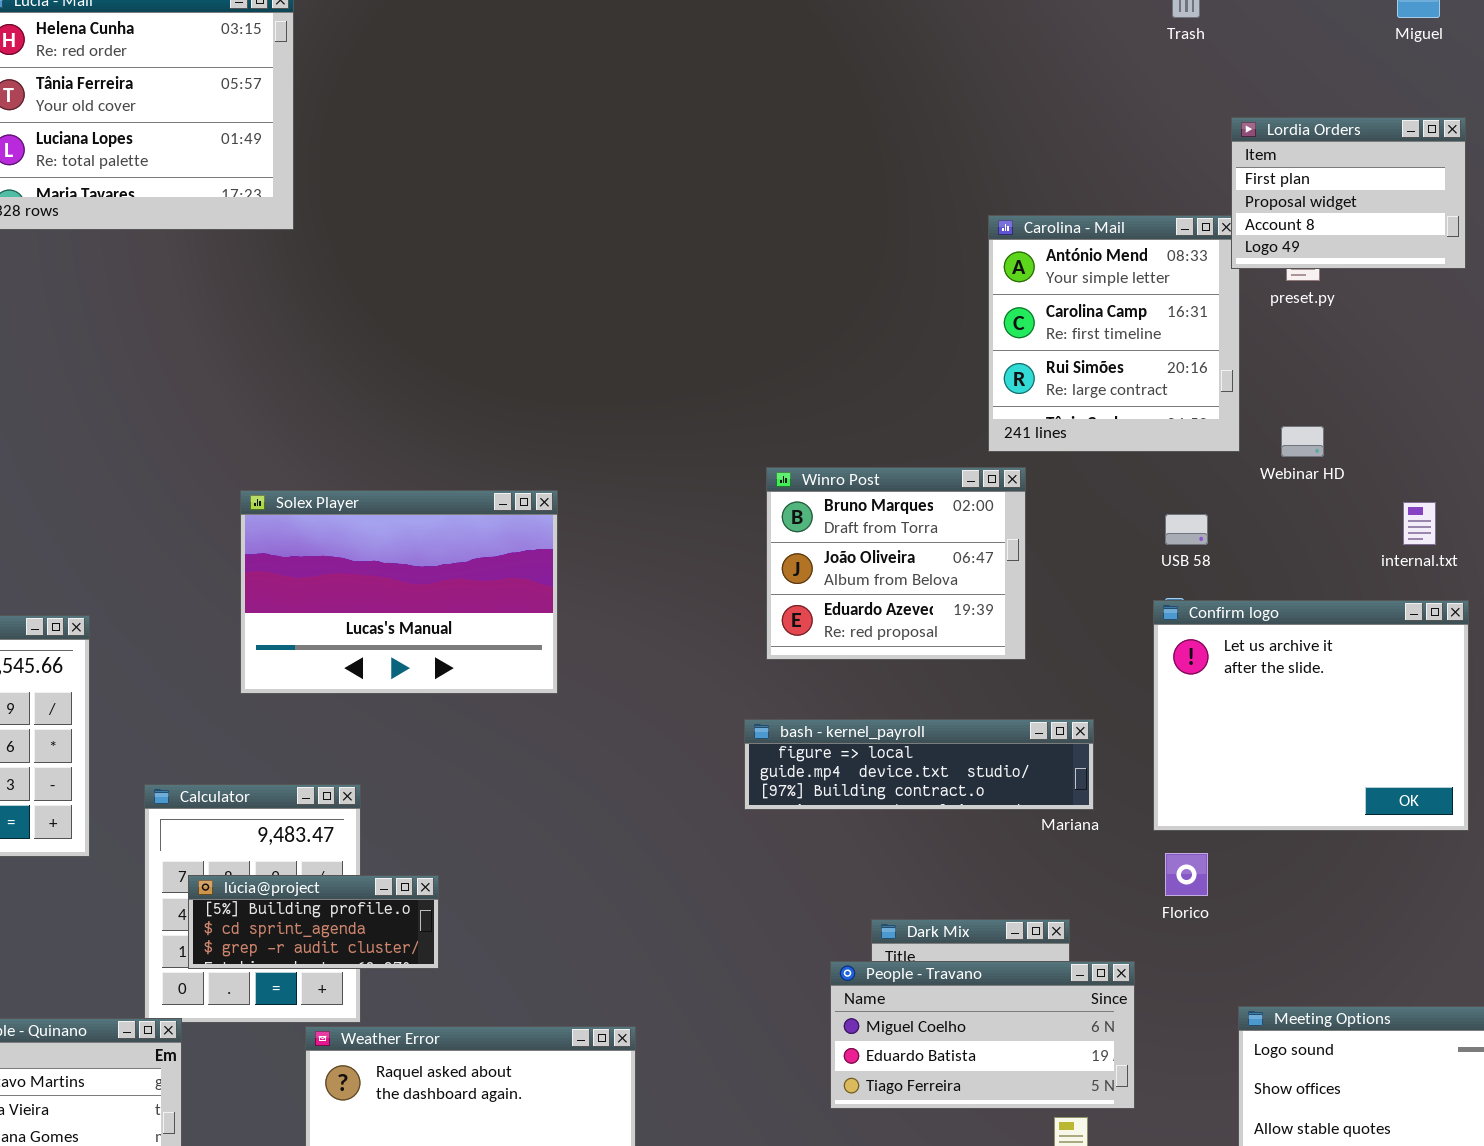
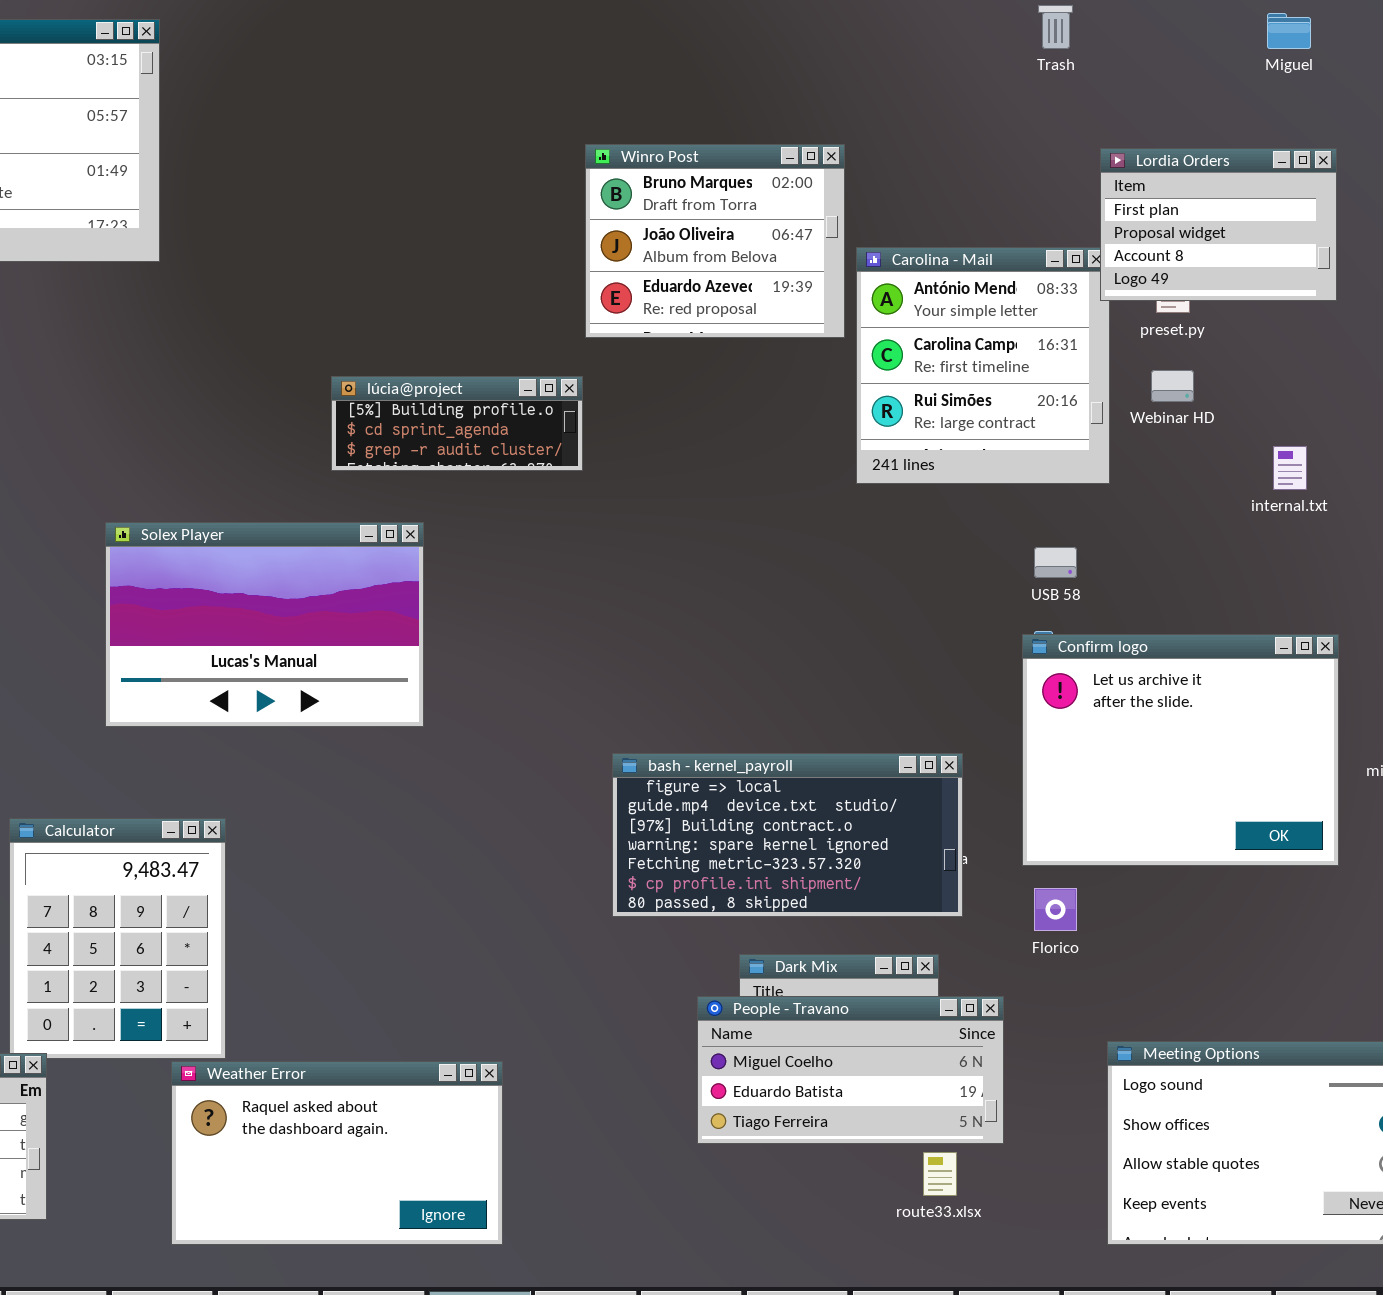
Webinar HD: [1281,426,1324,457] -> [1151,370,1194,402], moved
Winro Post: [766,467,1026,660] -> [585,144,845,338], moved
internal.txt: [1403,502,1436,545] -> [1273,446,1307,490], moved
bash - kernel_payroll: [744,719,1094,810] -> [612,753,963,917], resized
lúcia@project: [188,875,439,969] -> [331,376,583,471], moved

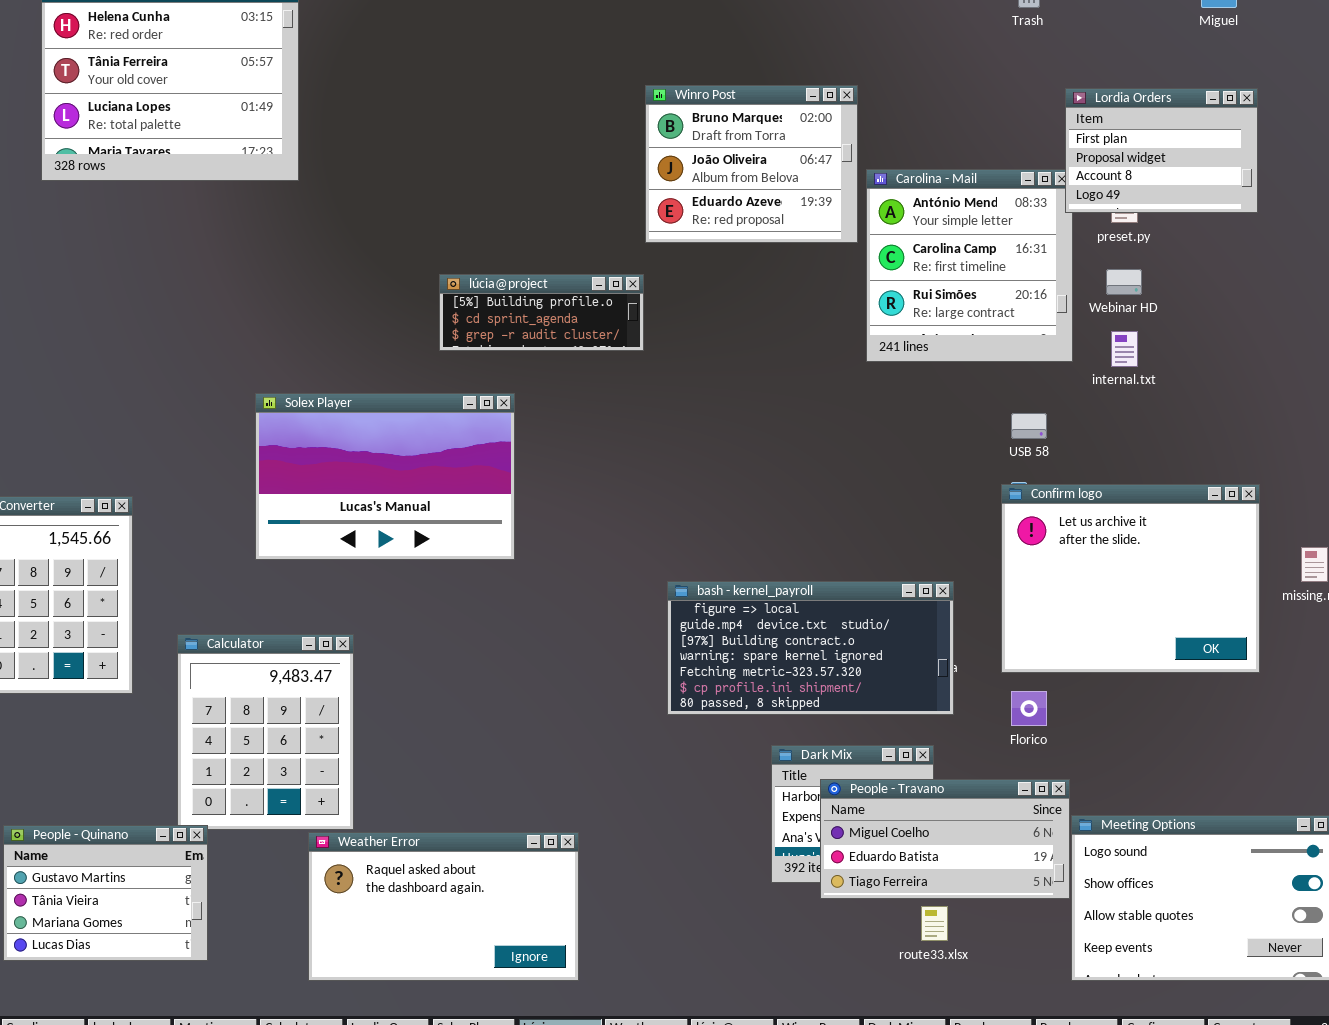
internal.txt: [1273,446,1307,490] -> [1111,331,1138,367], moved
People - Travano: [697,996,1004,1144] -> [820,779,1070,899], moved

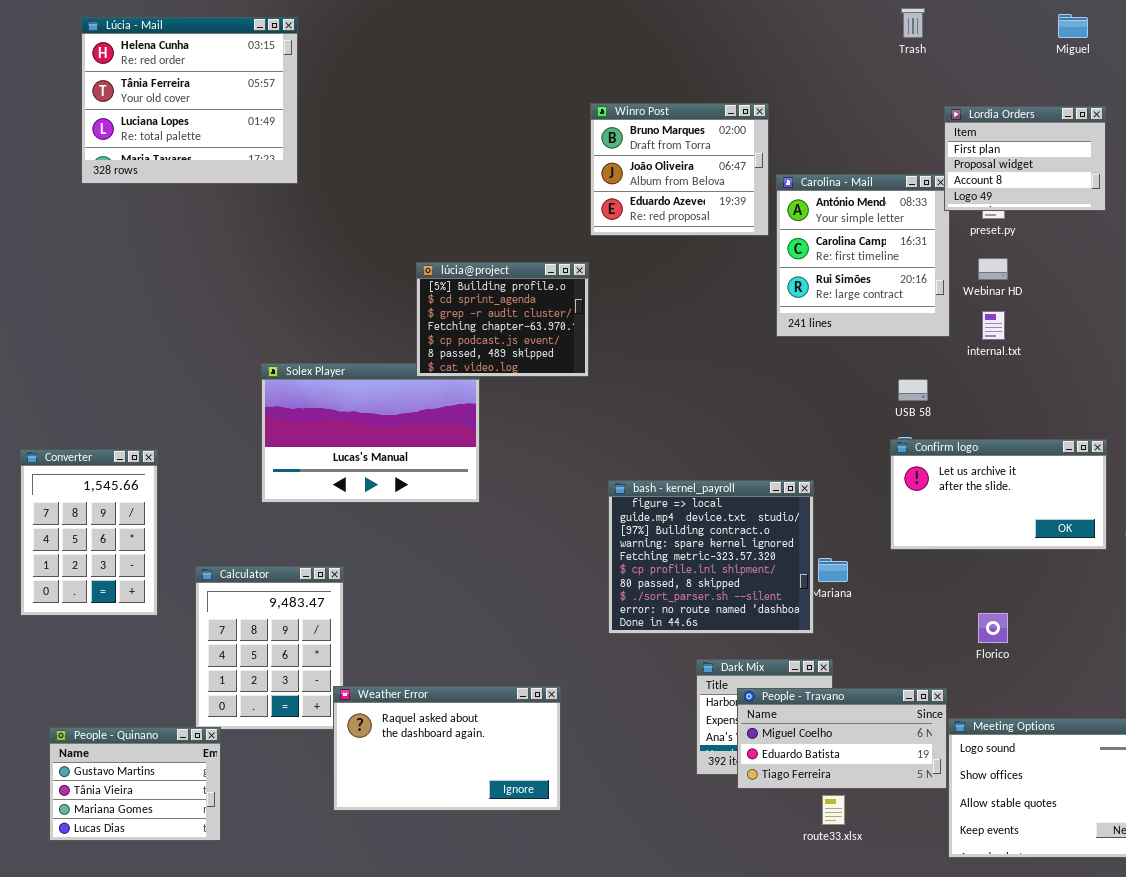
lúcia@project: [439,274,644,351] -> [416,262,589,377], resized
Confirm logo: [1001,484,1260,673] -> [890,439,1107,550], resized
bash - kernel_payroll: [667,581,954,715] -> [608,480,814,634], resized
Florico: [1011,691,1047,726] -> [978,613,1008,643], moved
Weather Error: [308,832,579,981] -> [333,686,561,811], moved

